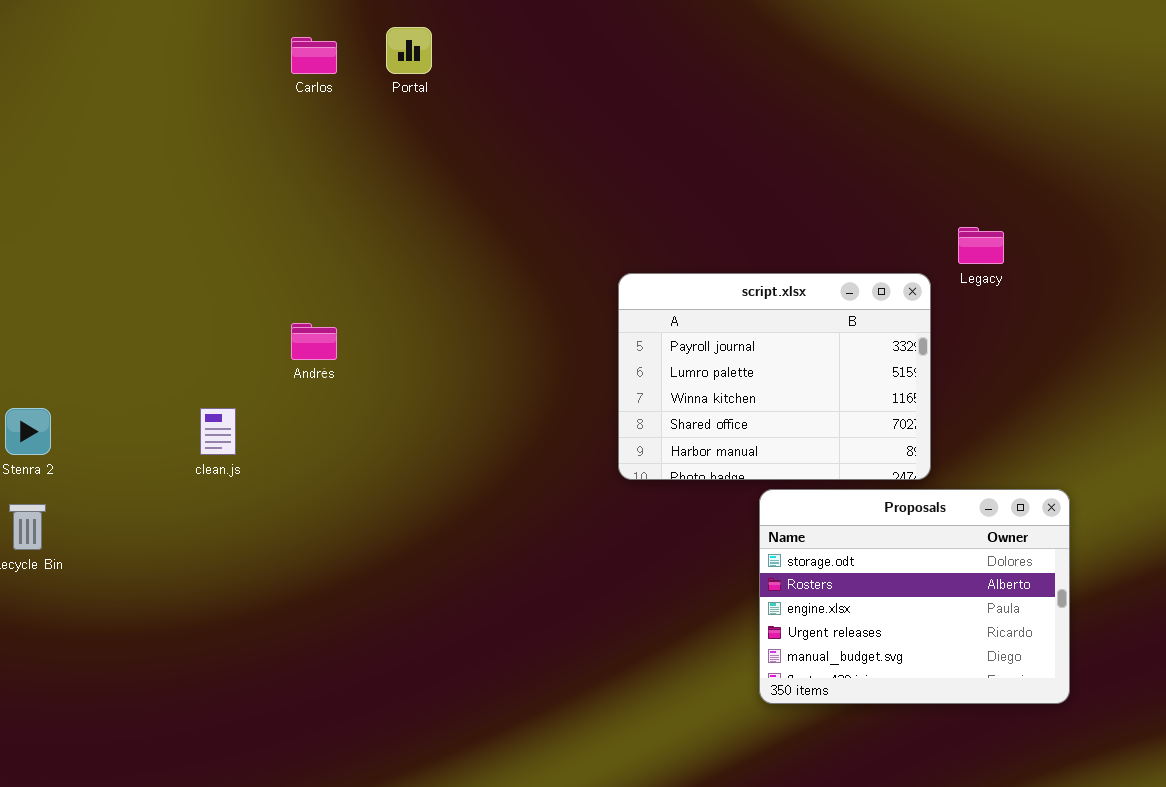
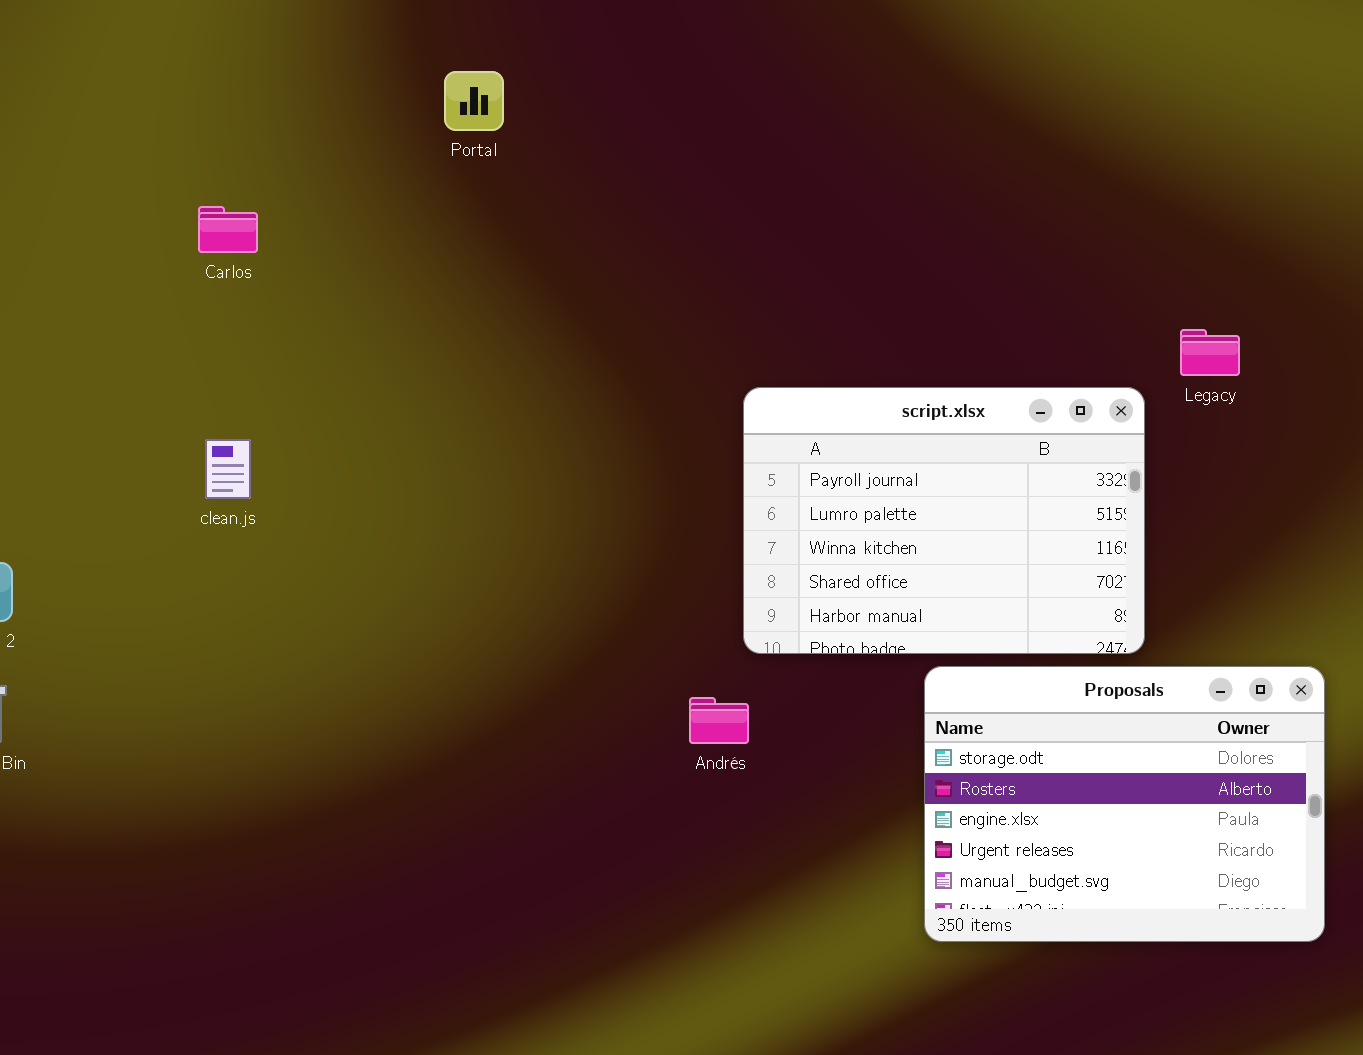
Carlos: [291,37,337,74] -> [198,206,258,253], moved
Andrés: [291,323,337,360] -> [689,697,749,744], moved
clean.js: [200,408,236,455] -> [205,439,251,499], moved

